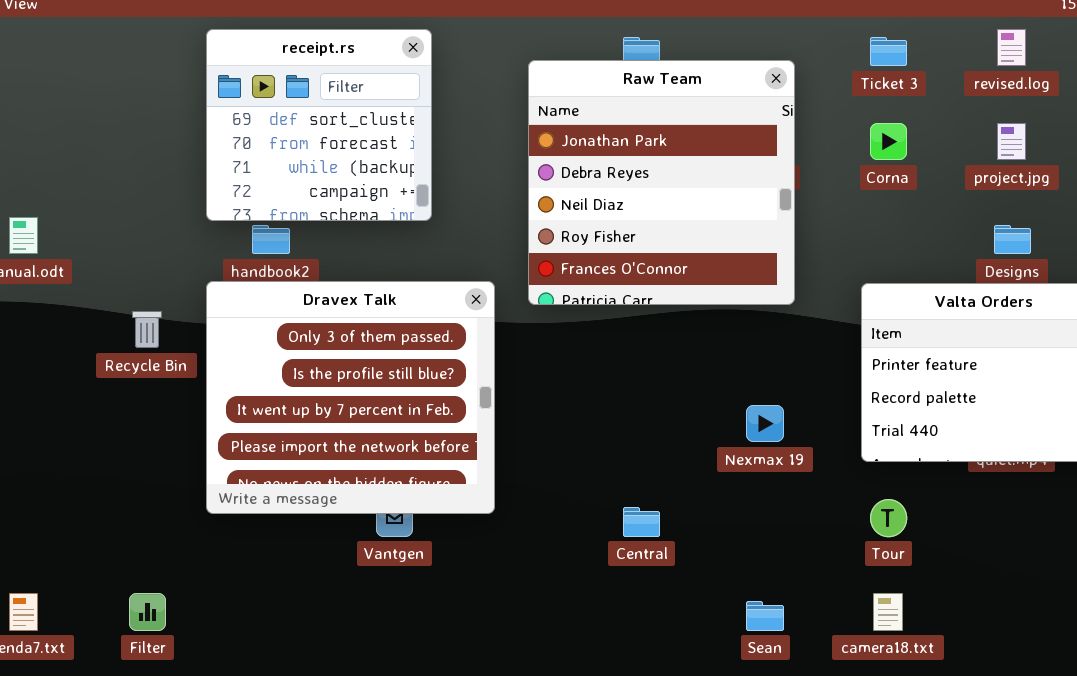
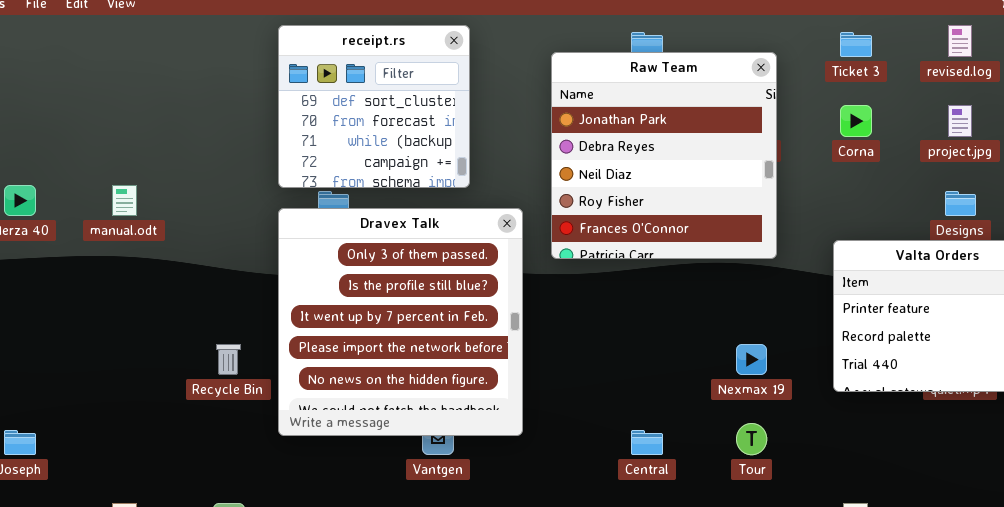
Dravex Talk: [206,281,495,514] -> [278,208,523,436], resized
Recycle Bin: [132,311,162,348] -> [216,344,241,375], moved
Tour: [870,499,907,537] -> [736,423,767,455], moved

